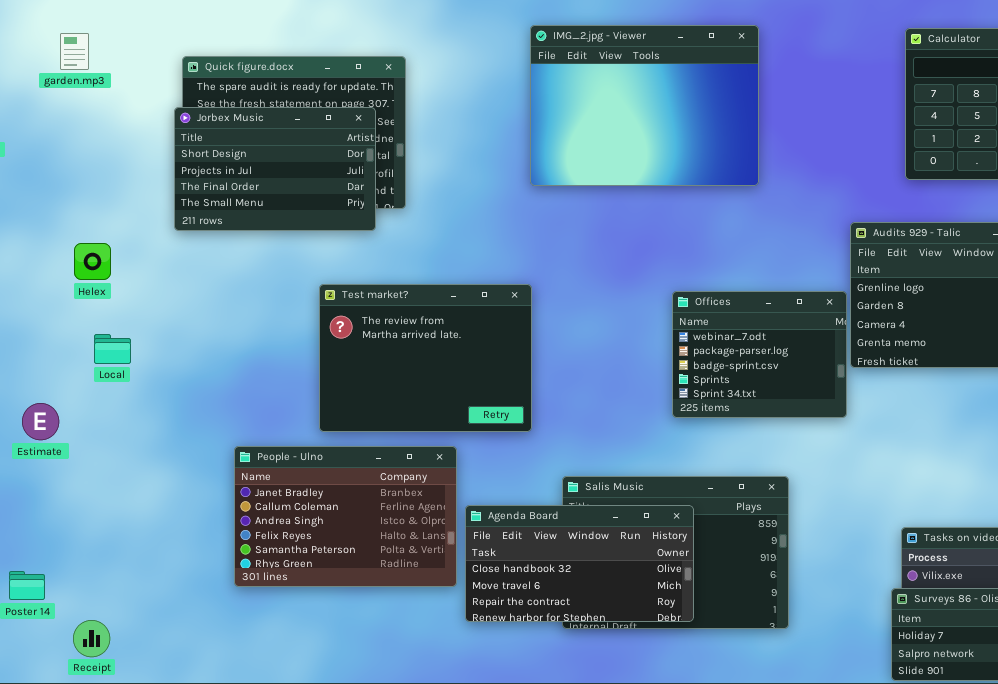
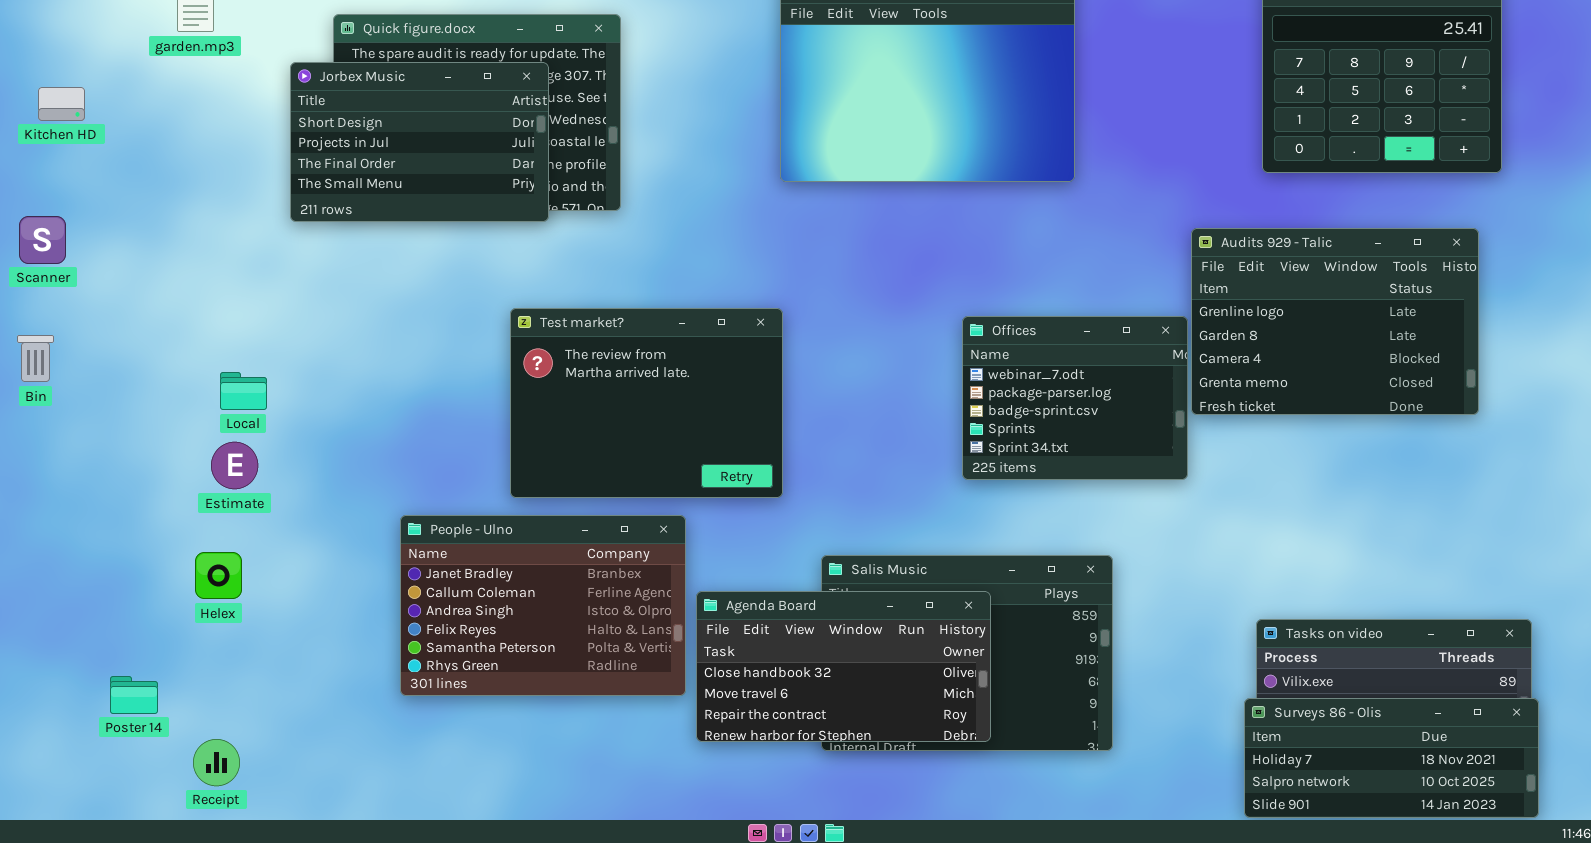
Jorbex Music: [174,107,376,231] -> [290,62,549,222], moved
Helex: [74,243,111,280] -> [195,552,242,599], moved
Estimate: [22,403,59,440] -> [211,442,258,489], moved

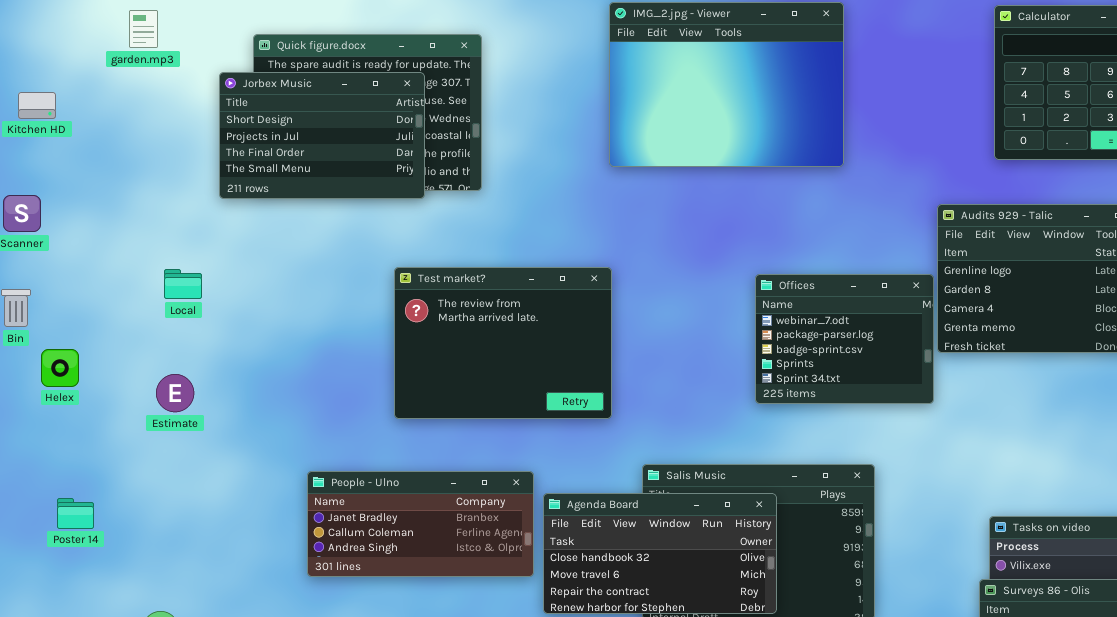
Local: [220,372,267,410] -> [164,269,202,299], moved
People - Ulno: [400,515,686,696] -> [307,471,534,577], resized
Helex: [195,552,242,599] -> [41,349,79,387], moved
Poster 14: [110,676,158,714] -> [57,498,94,529], moved

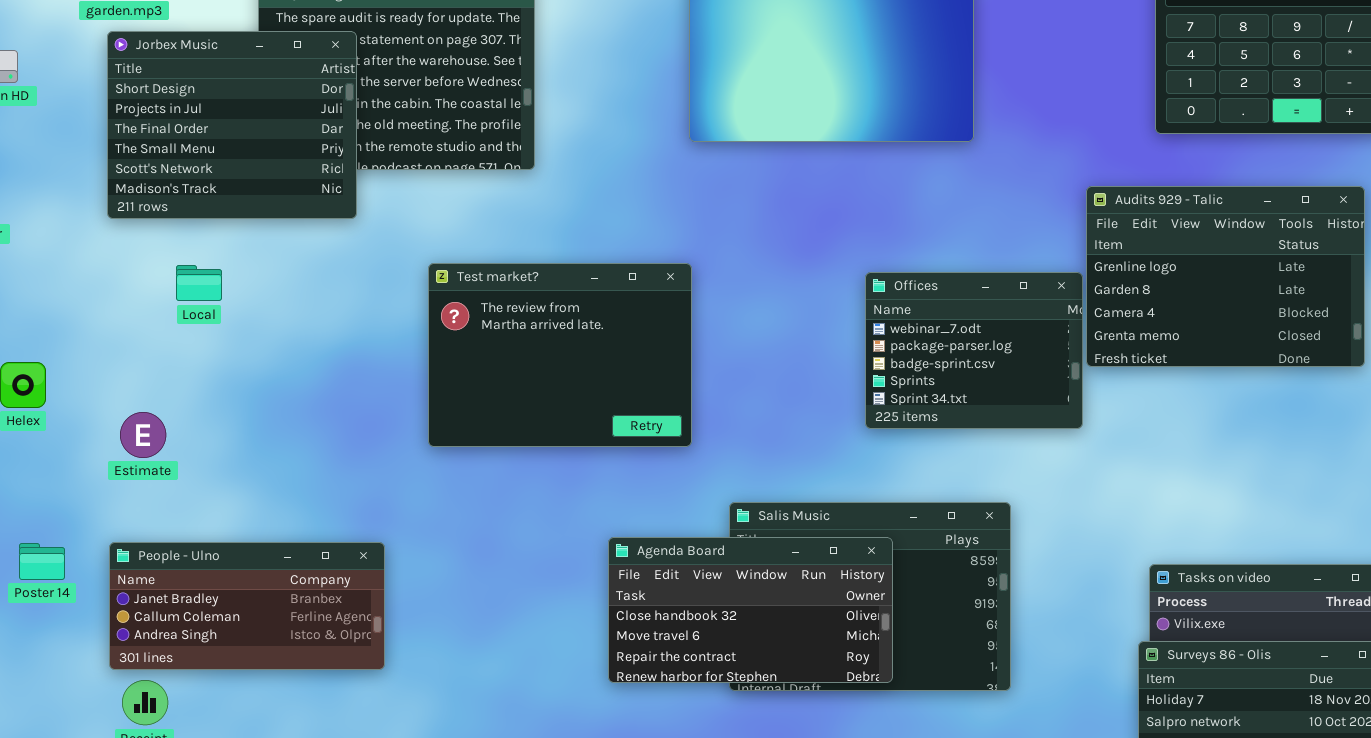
Jorbex Music: [219,72,425,199] -> [107,31,357,219], moved, resized
Local: [164,269,202,299] -> [176,265,222,301], moved
Estimate: [156,374,194,412] -> [120,412,166,458], moved
People - Ulno: [307,471,534,577] -> [109,542,385,670], moved

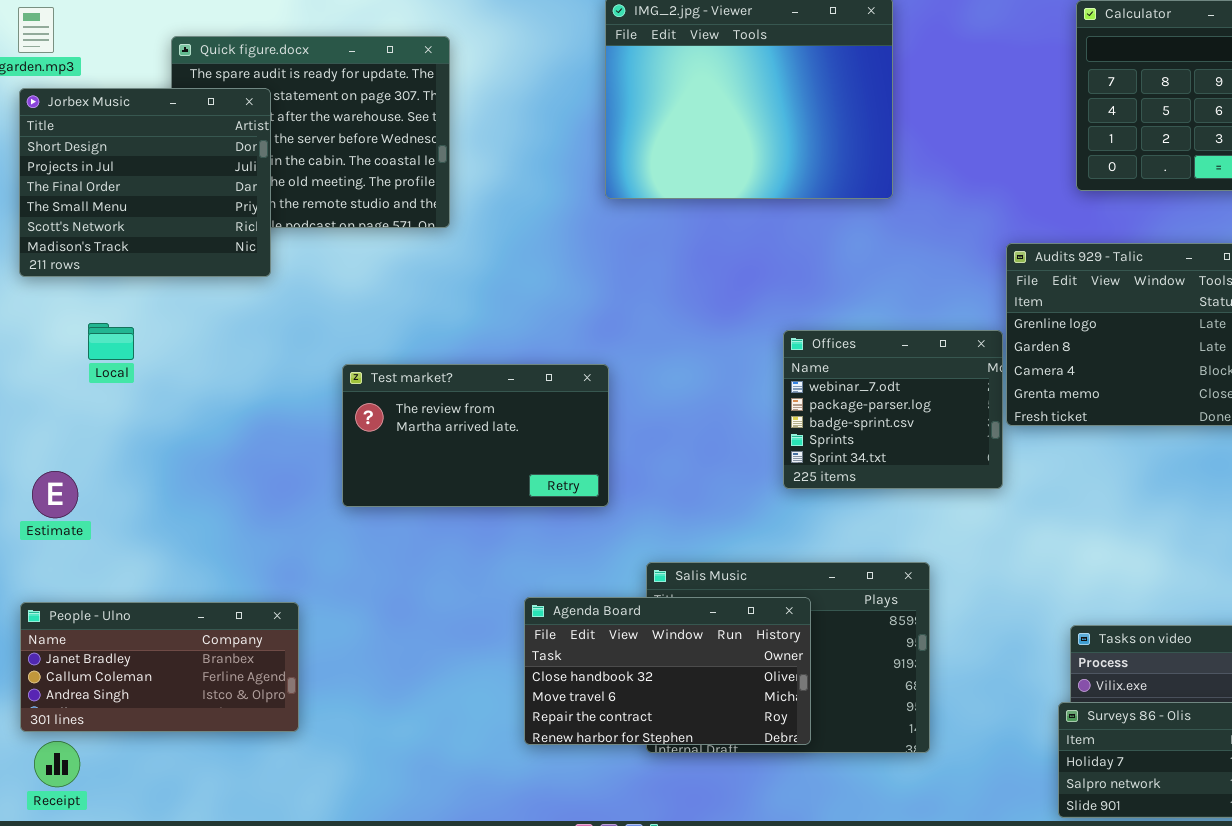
Test market?: [428,263,692,447] -> [342,364,609,507], resized

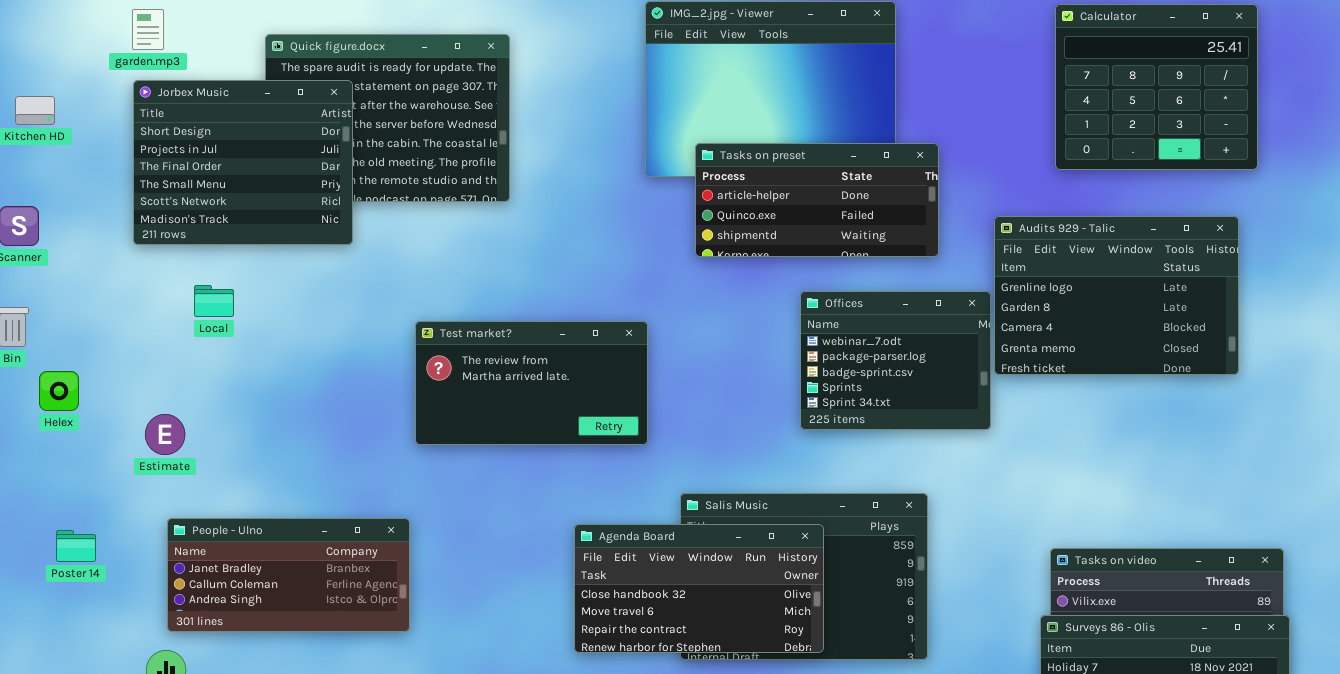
Tasks on preset: none -> [695,143,939,257], opened
People - Ulno: [20,602,299,732] -> [167,518,410,632], moved

